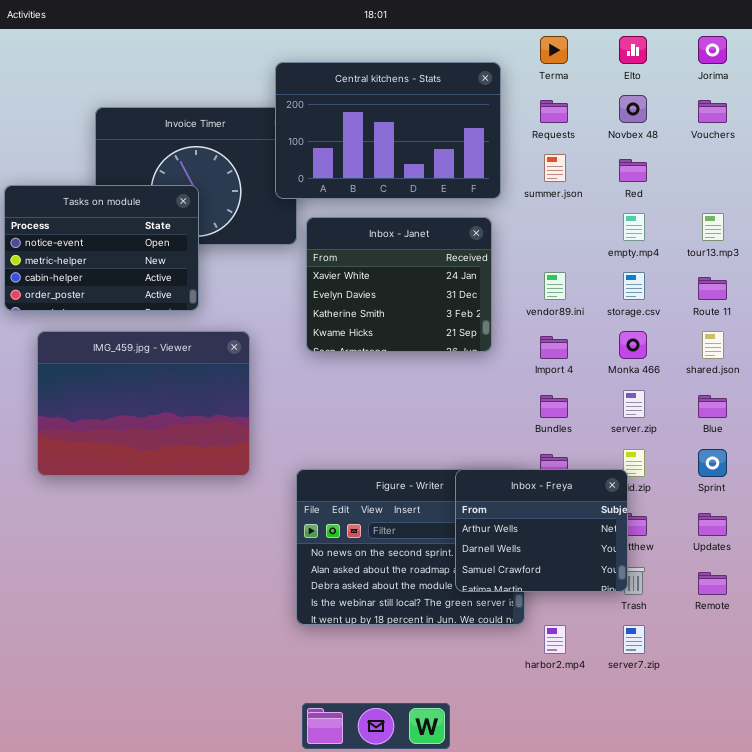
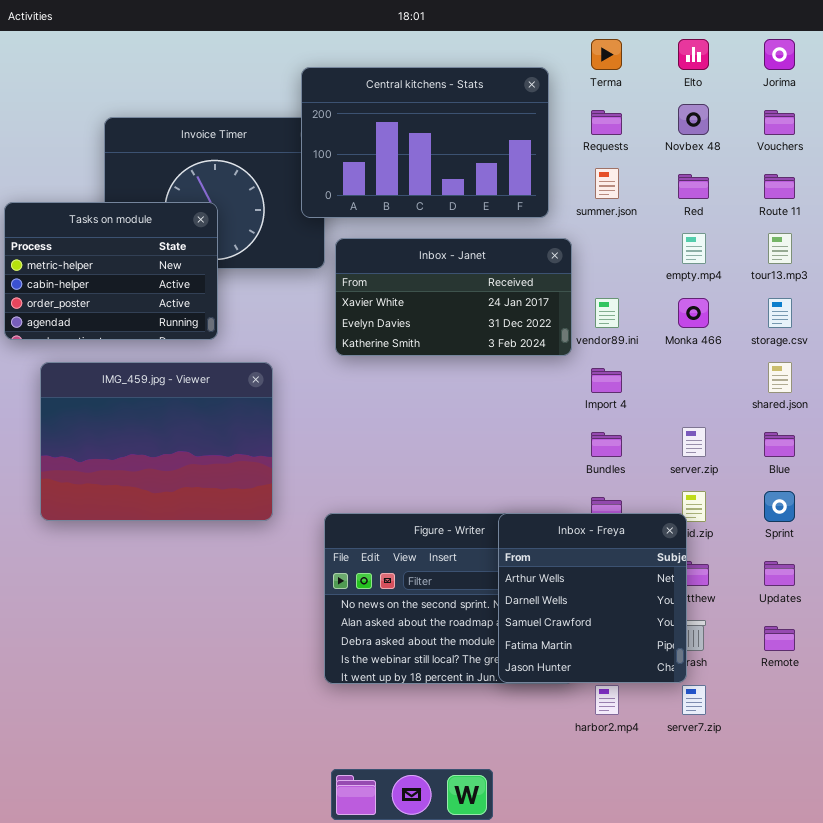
Tasks on module: [4,185,199,311] -> [4,202,218,340], scrolled down 1 row
Inbox - Janet: [306,217,492,352] -> [335,238,572,356], resized
storage.csv: [623,272,645,300] -> [768,298,792,328], moved
Route 11: [698,277,727,300] -> [764,174,795,199], moved
Monka 466: [619,331,647,359] -> [678,298,709,328], moved
Inbox - Freya: [455,469,628,592] -> [498,513,687,683], resized

